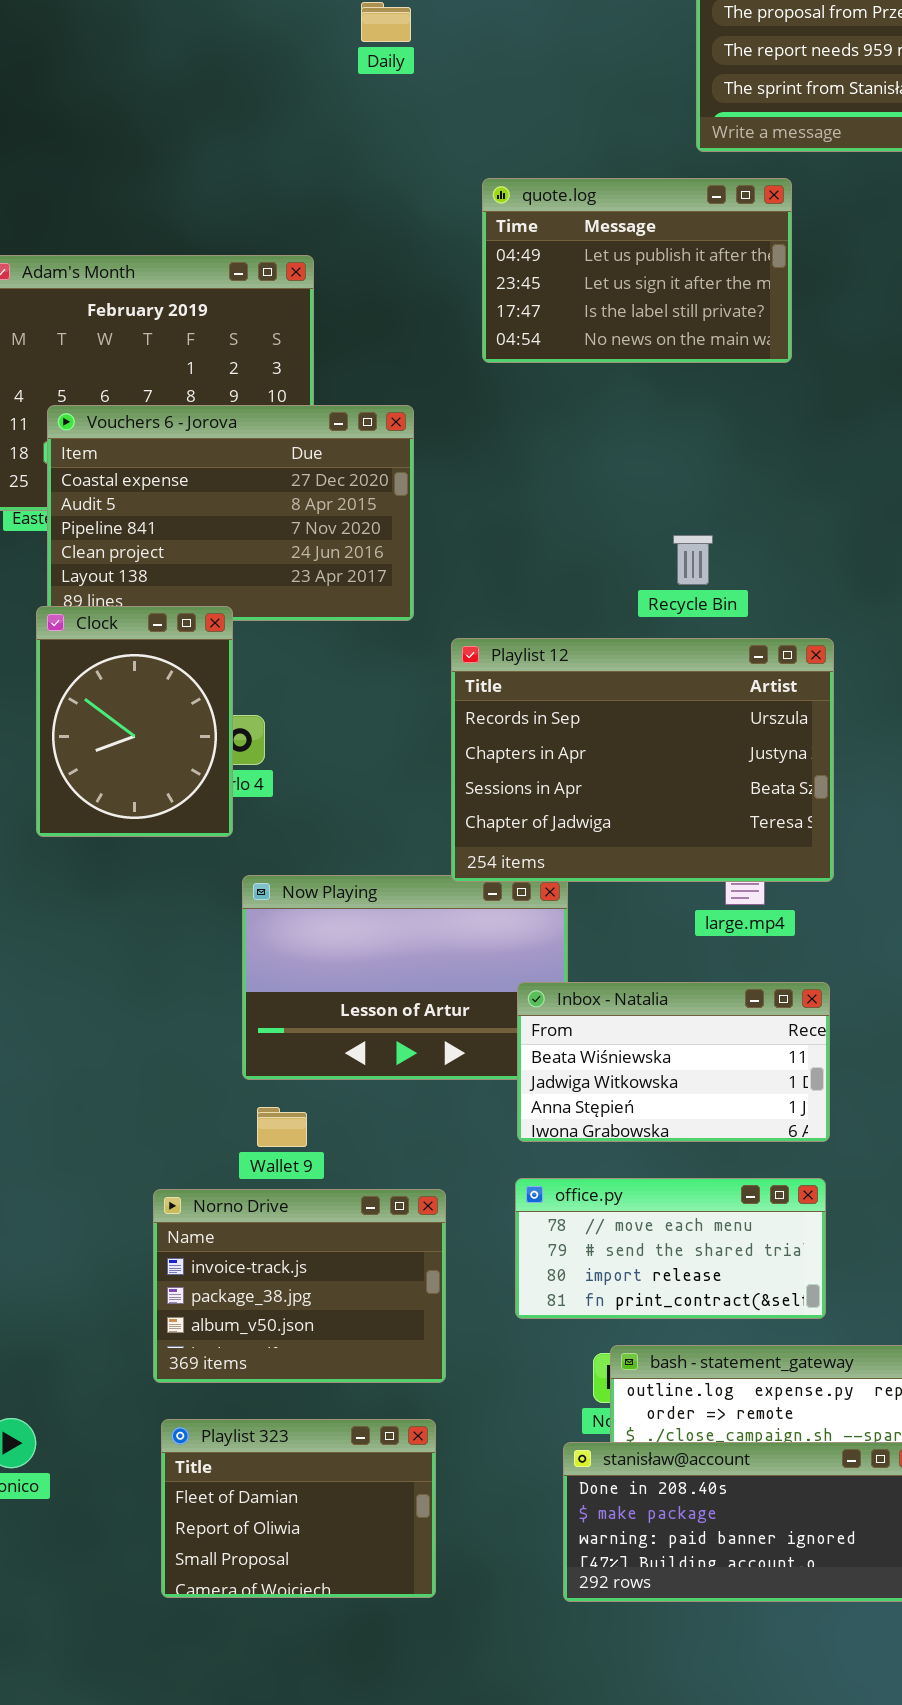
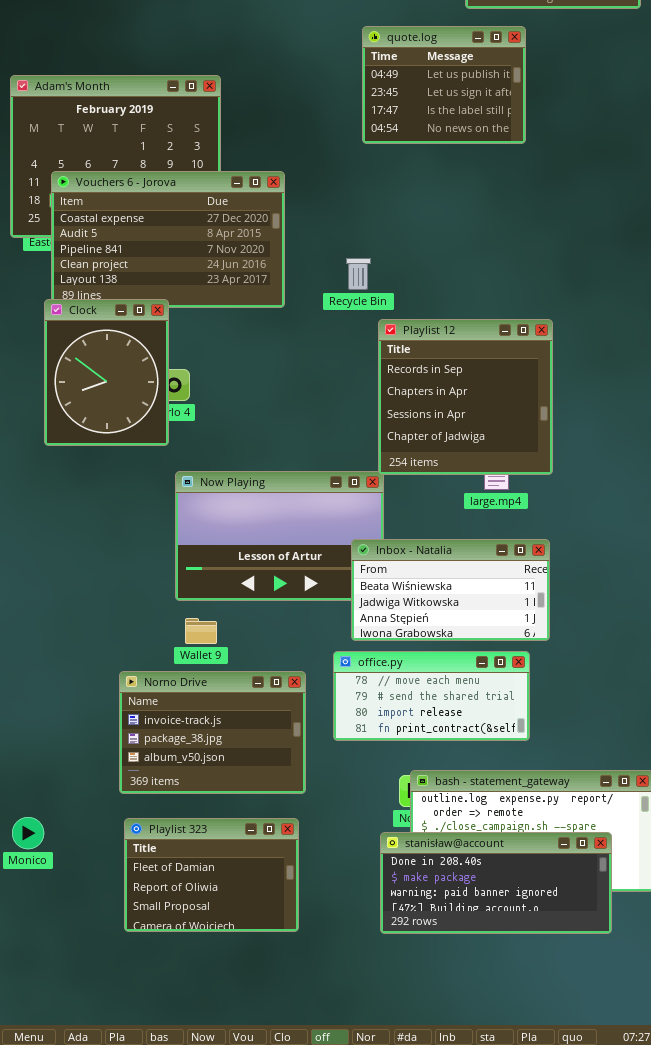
quote.log: [482,178,792,363] -> [362,26,526,144], resized
Recycle Bin: [673,535,713,585] -> [346,258,371,290], moved
Playlist 12: [451,638,834,882] -> [378,319,553,475], resized
office.py: [515,1178,826,1319] -> [333,651,530,741], moved

